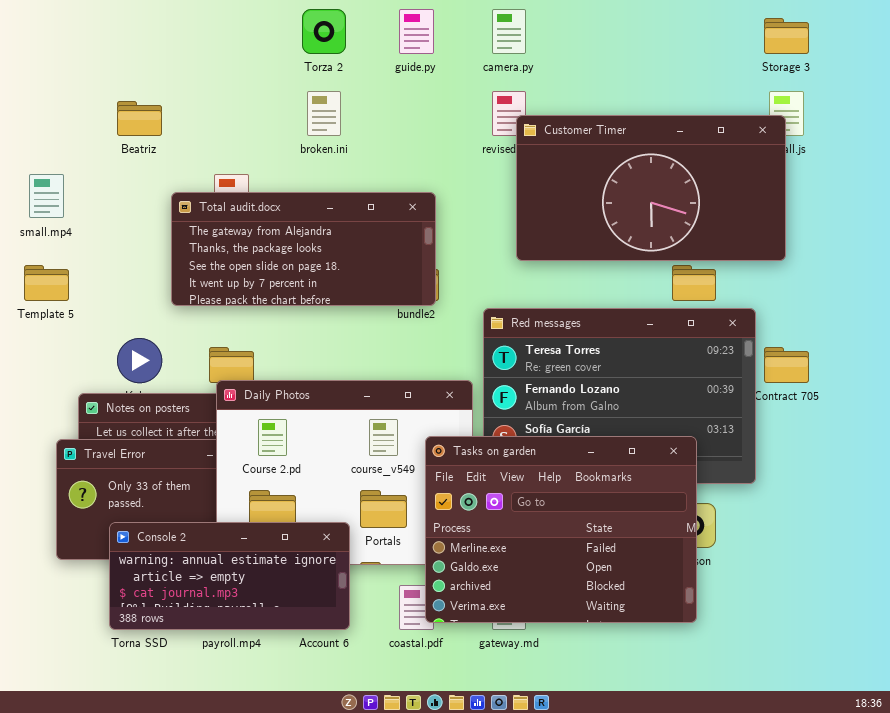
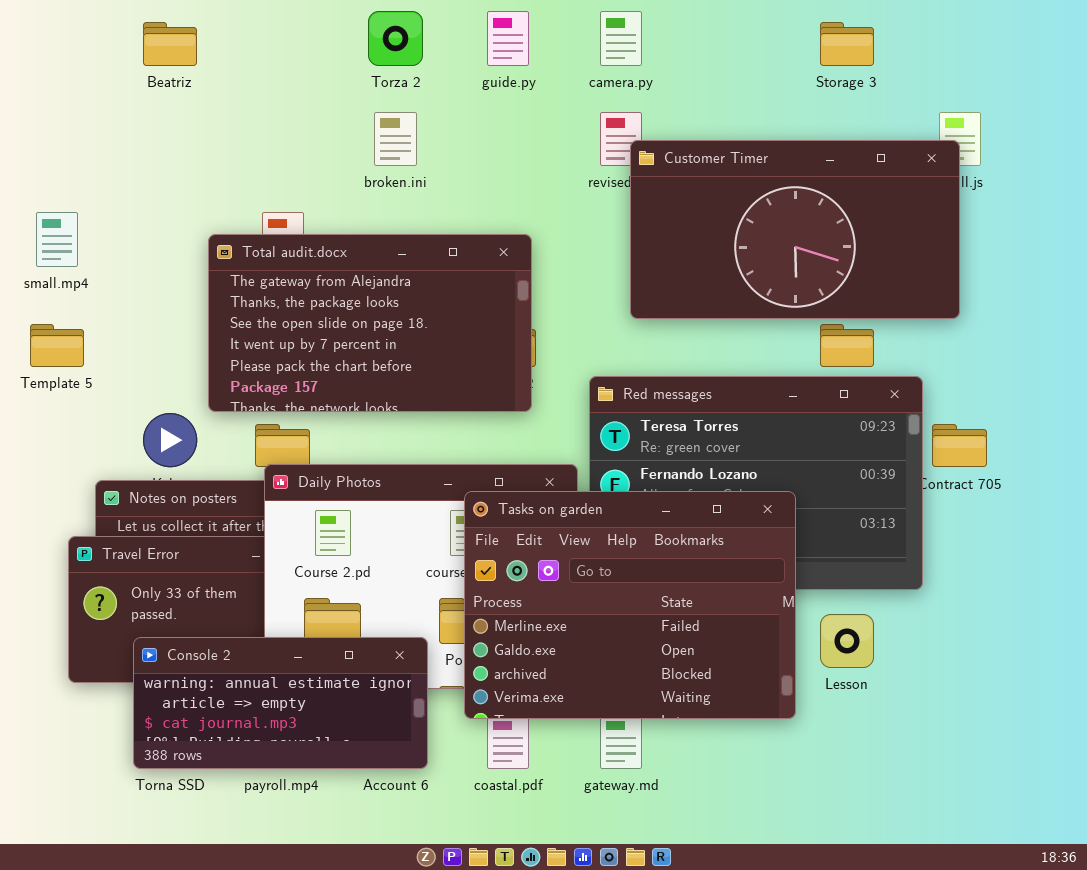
Storage 3: [764,18,809,54] -> [820,22,874,66], moved
Beatriz: [117,101,162,136] -> [143,22,197,66], moved
Total audit.docx: [171,192,436,306] -> [208,234,532,412], resized
Tasks on garden: [425,436,697,623] -> [464,491,796,719], moved

